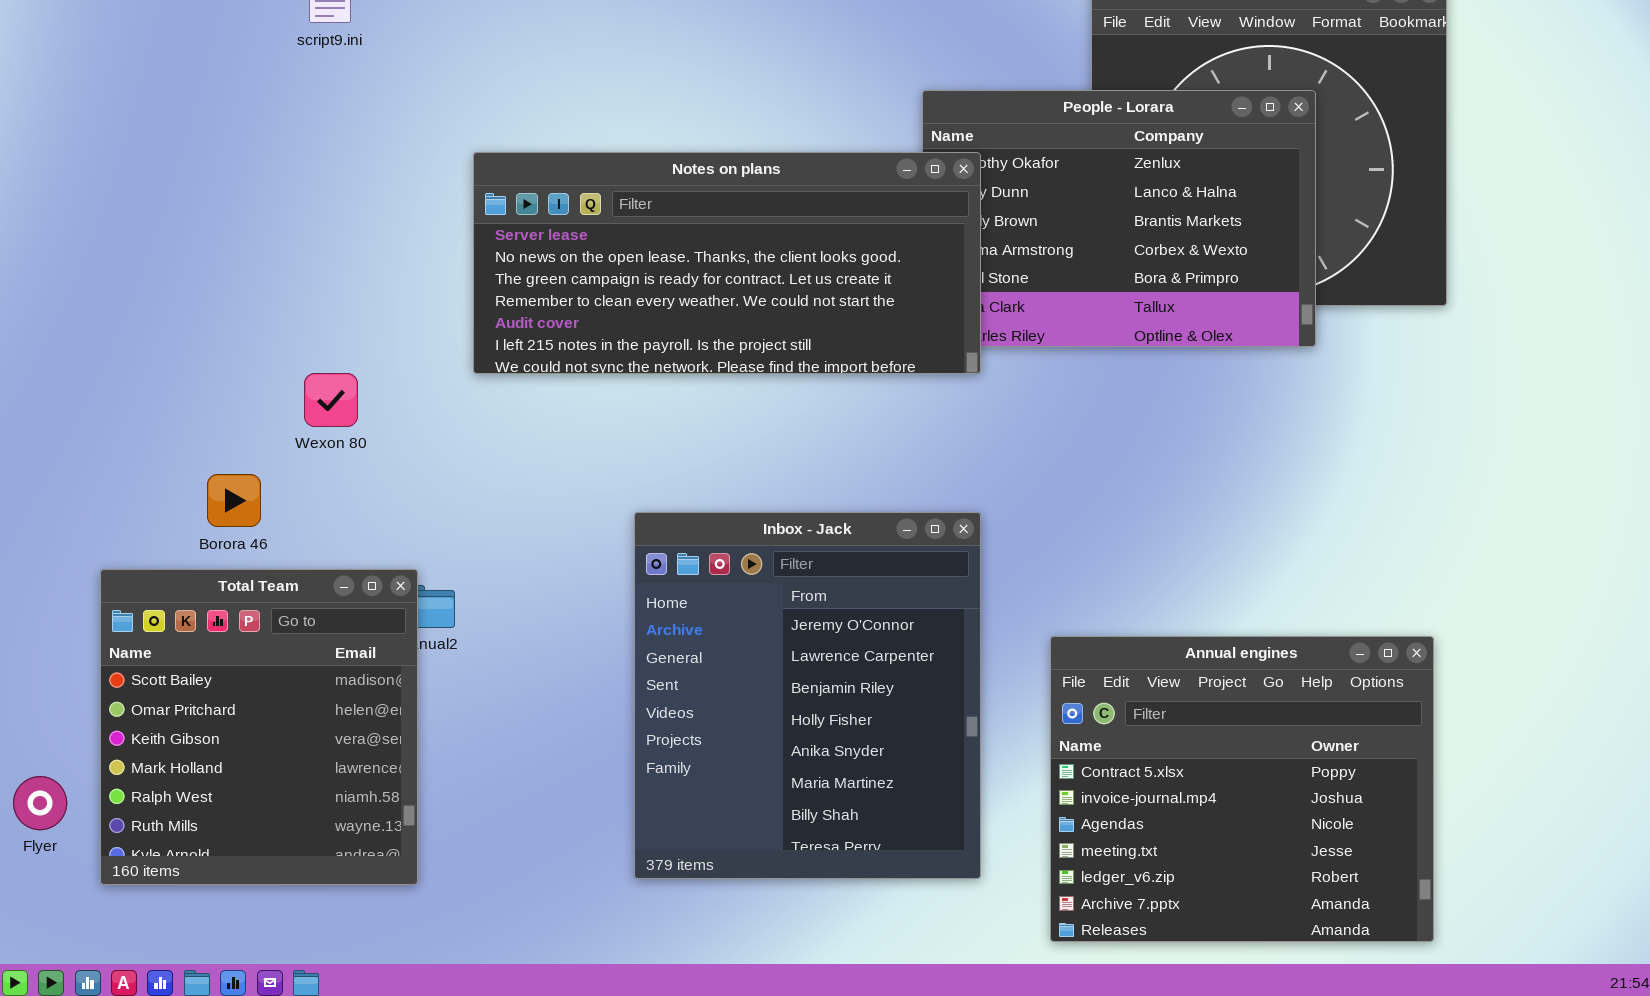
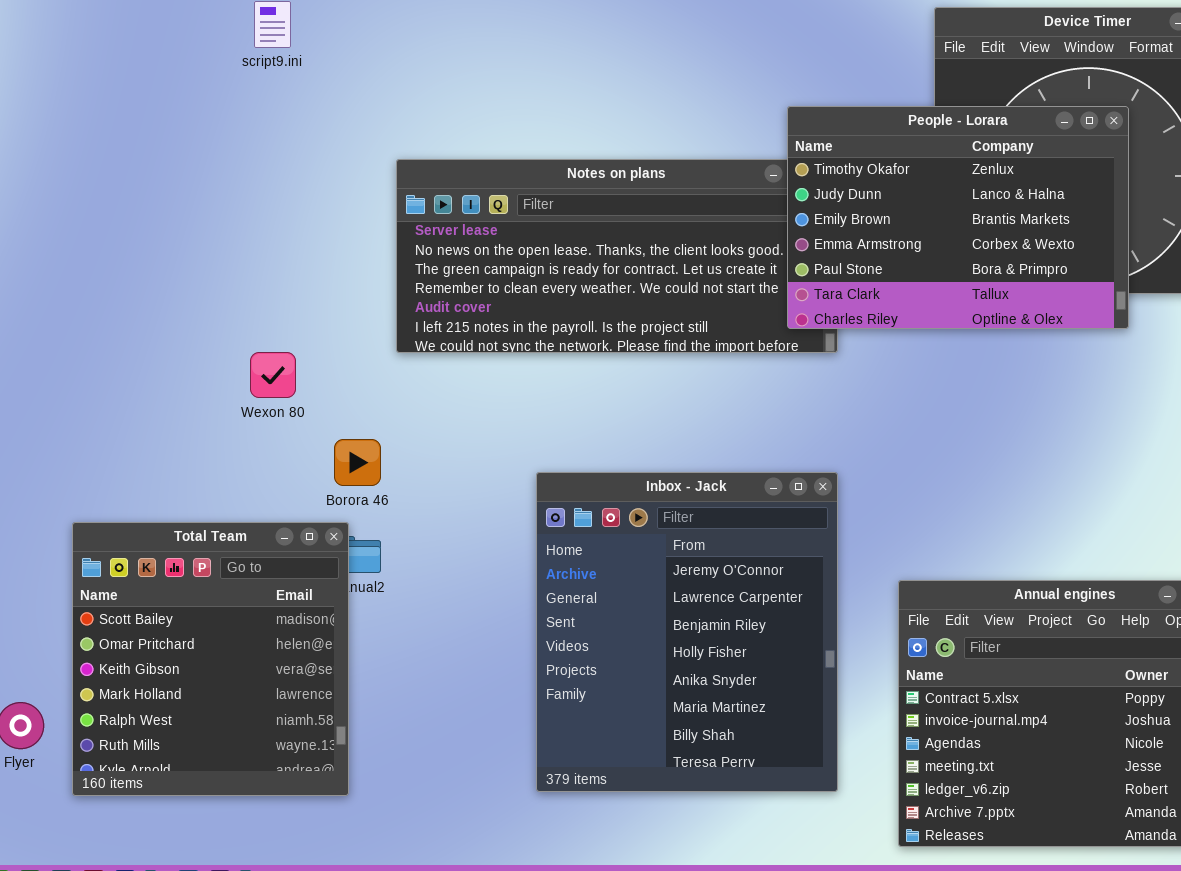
People - Lorara: [922,90,1316,347] -> [787,106,1129,329], raised
Borora 46: [207,474,261,527] -> [334,439,381,486], moved

